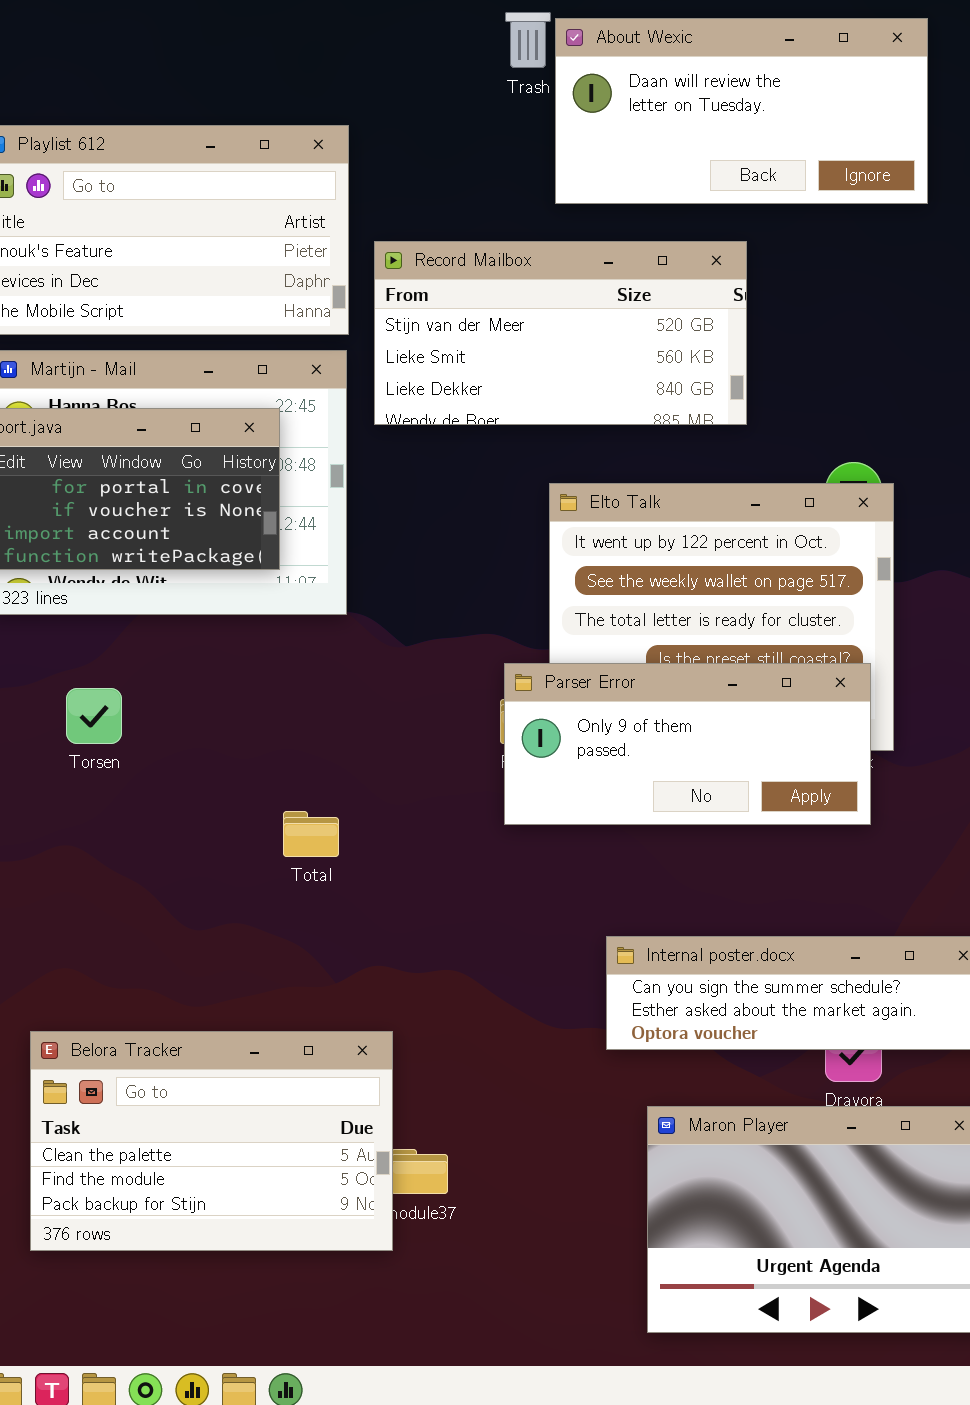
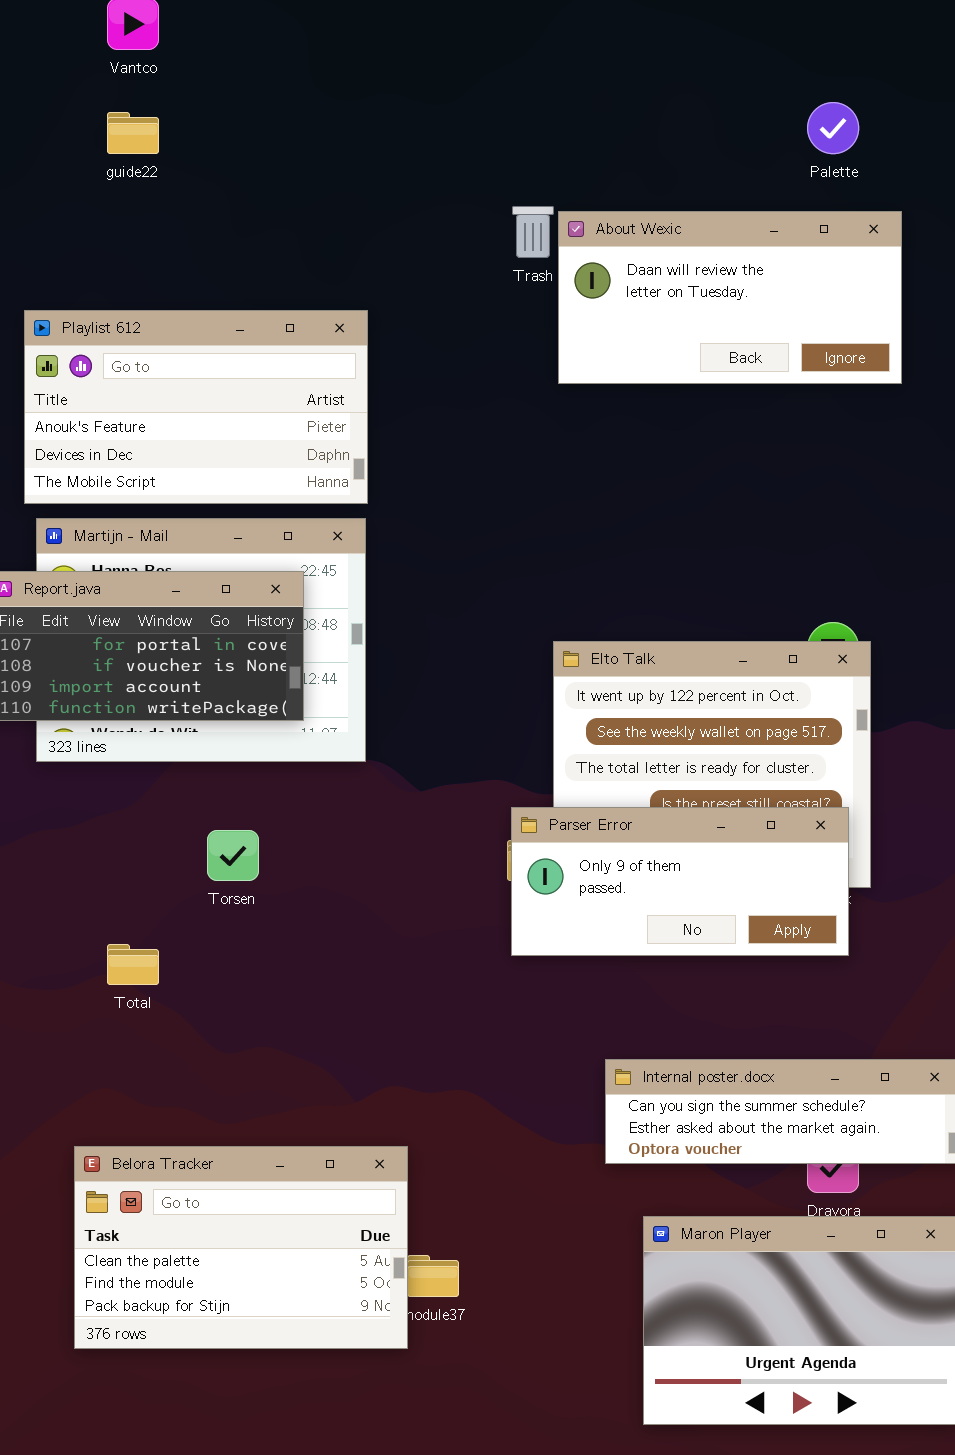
Record Mailbox: [374,241,747,425] -> none, closed
Torsen: [66,688,122,744] -> [207,830,259,881], moved
Total: [283,811,339,857] -> [107,944,159,985], moved

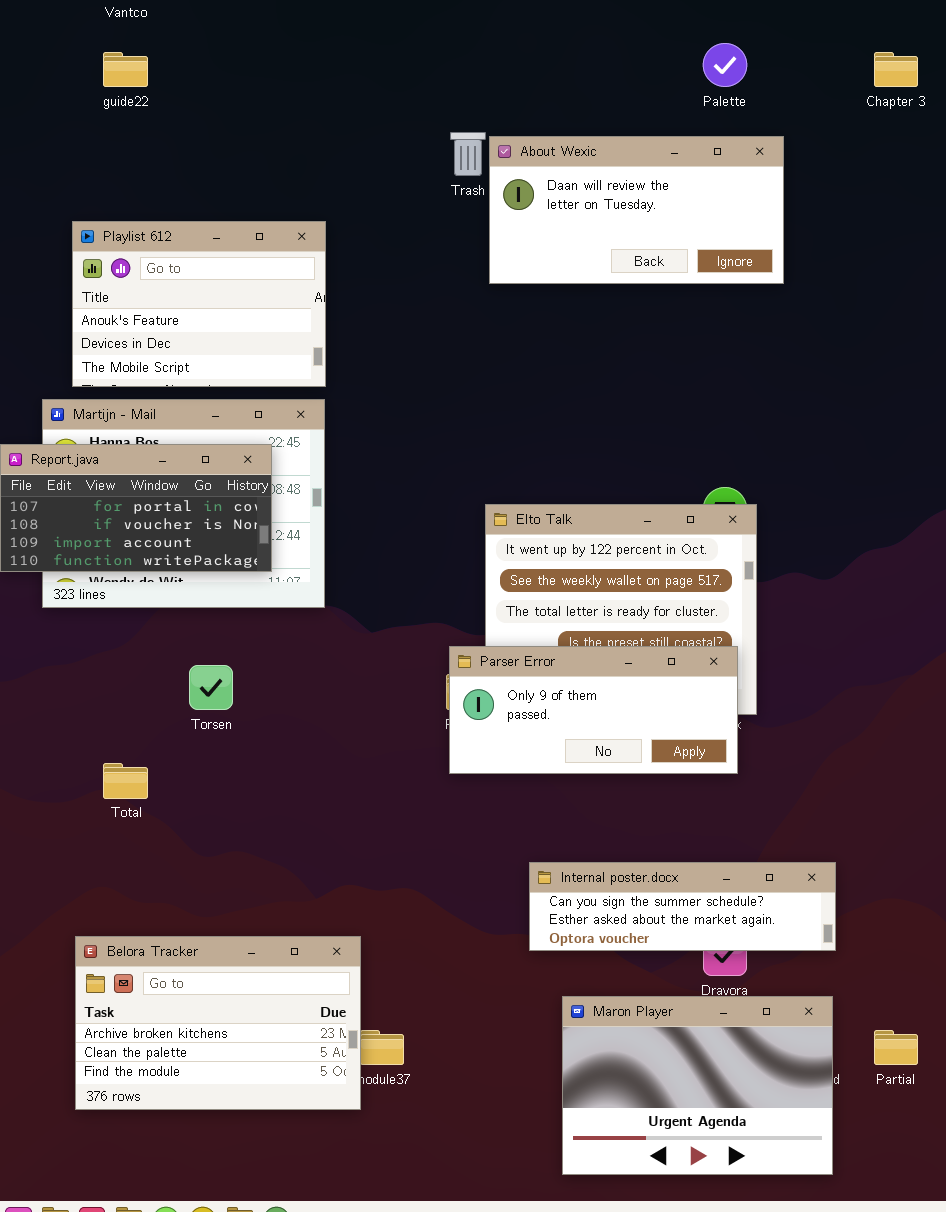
Playlist 612: [24,310,368,504] -> [72,221,326,387], resized
Belora Tracker: [74,1146,408,1349] -> [75,936,361,1110], scrolled up 1 row

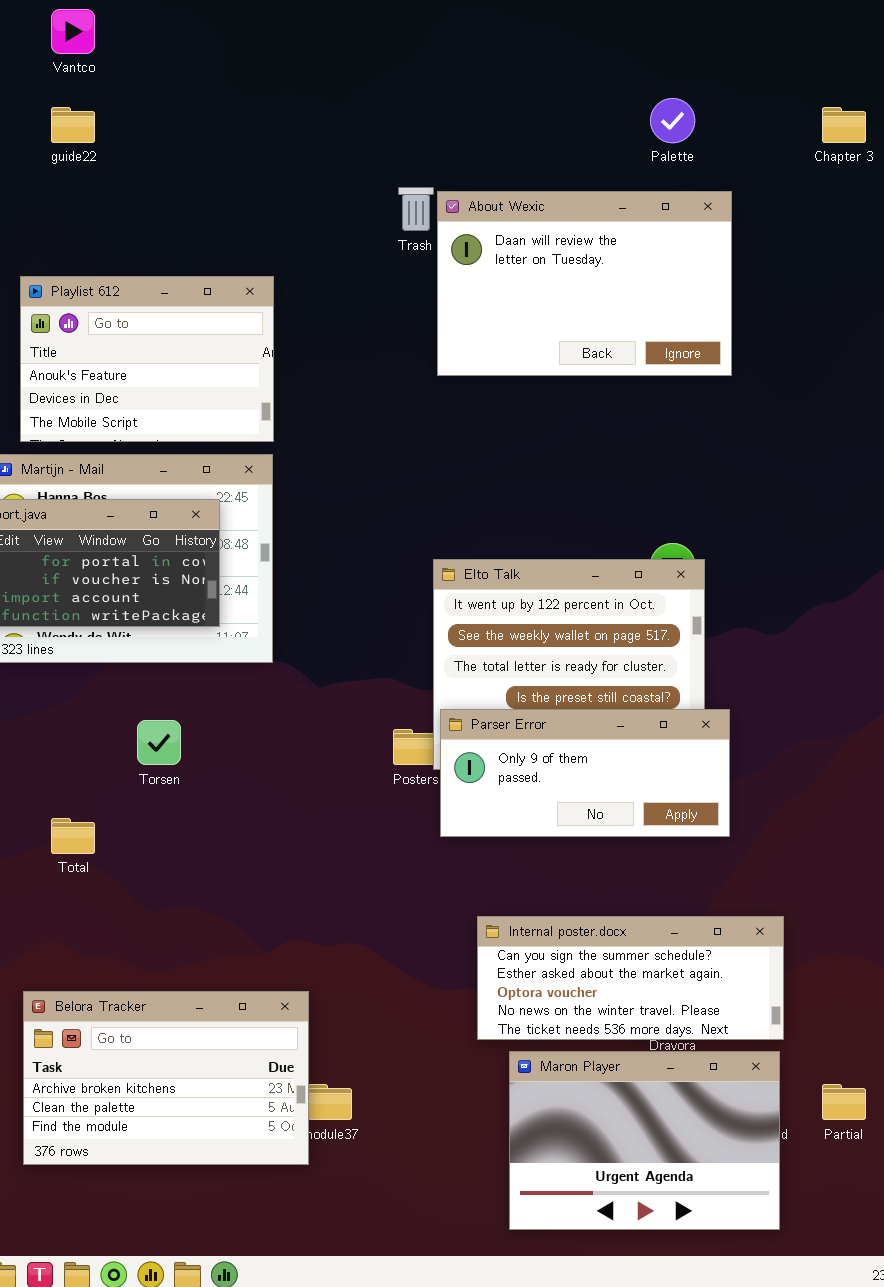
About Wexic: [489,136,784,284] -> [437,191,732,376], resized
Parser Error: [449,646,738,774] -> [440,709,730,837], moved
Internal poster.docx: [529,862,836,951] -> [477,916,784,1040], resized

